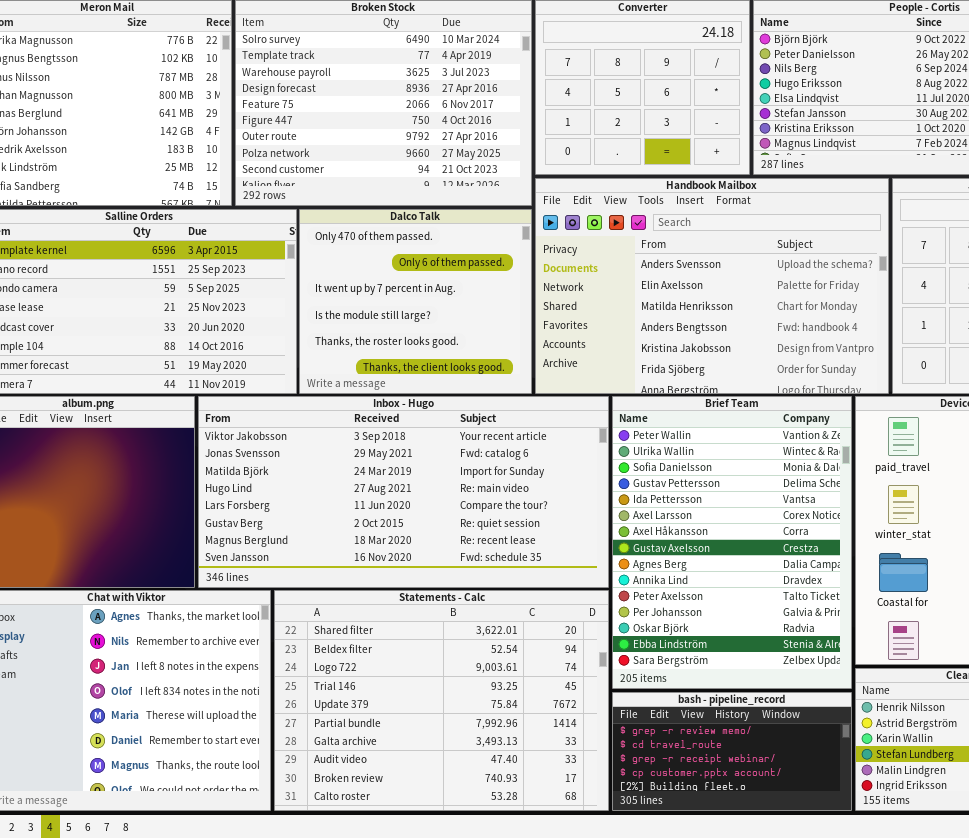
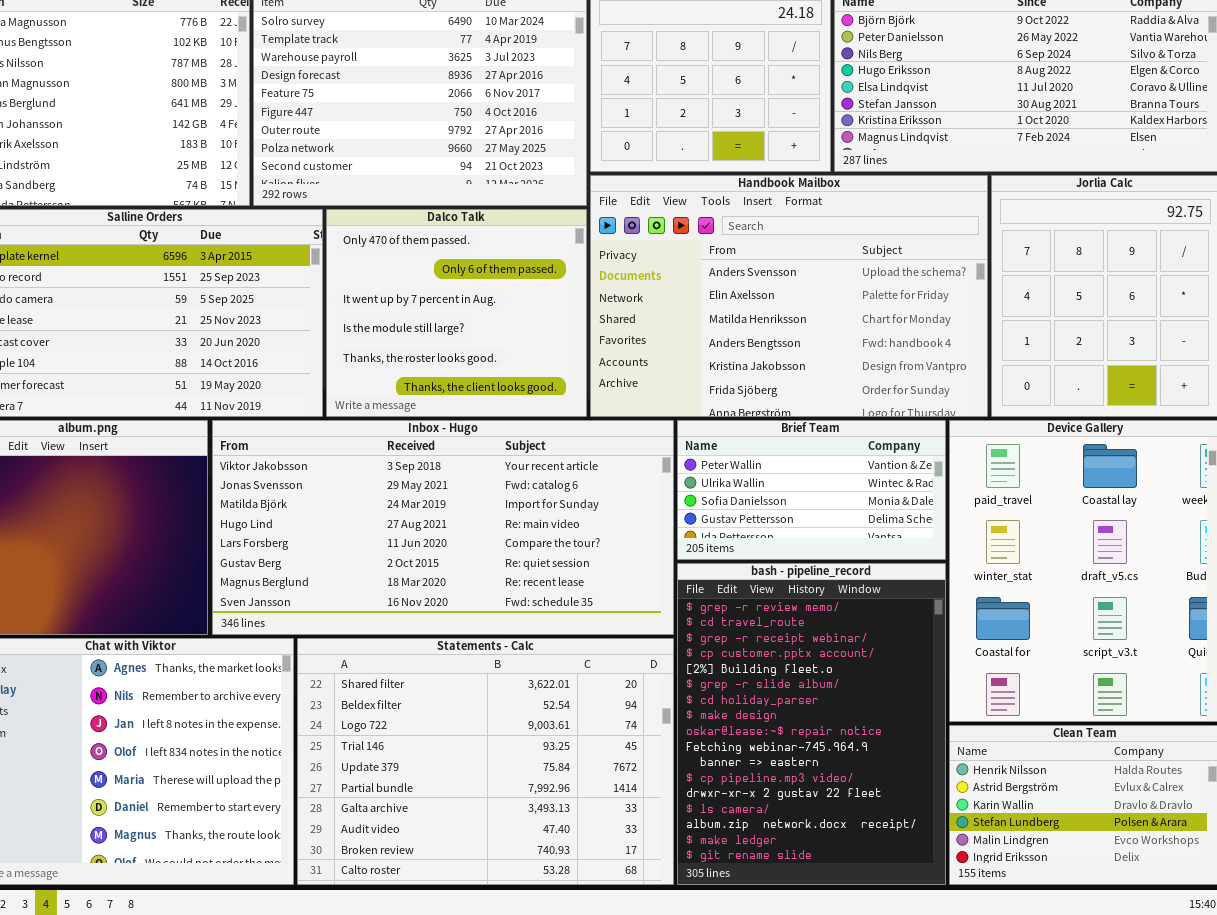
Brief Team: [612,396,852,689] -> [677,420,946,560], resized
bash - pipeline_record: [612,692,852,811] -> [677,563,946,885], resized

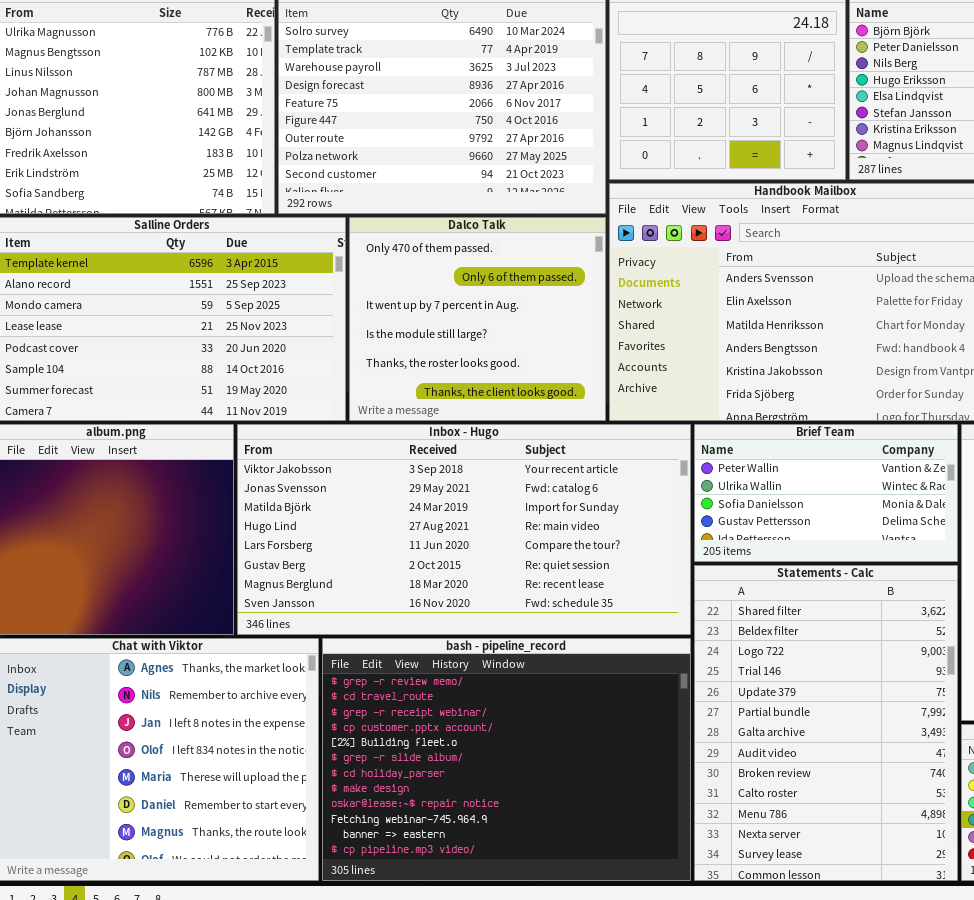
bash - pipeline_record: [677,563,946,885] -> [322,638,691,881], moved, resized
Statements - Calc: [297,638,674,885] -> [694,565,958,881], moved, resized

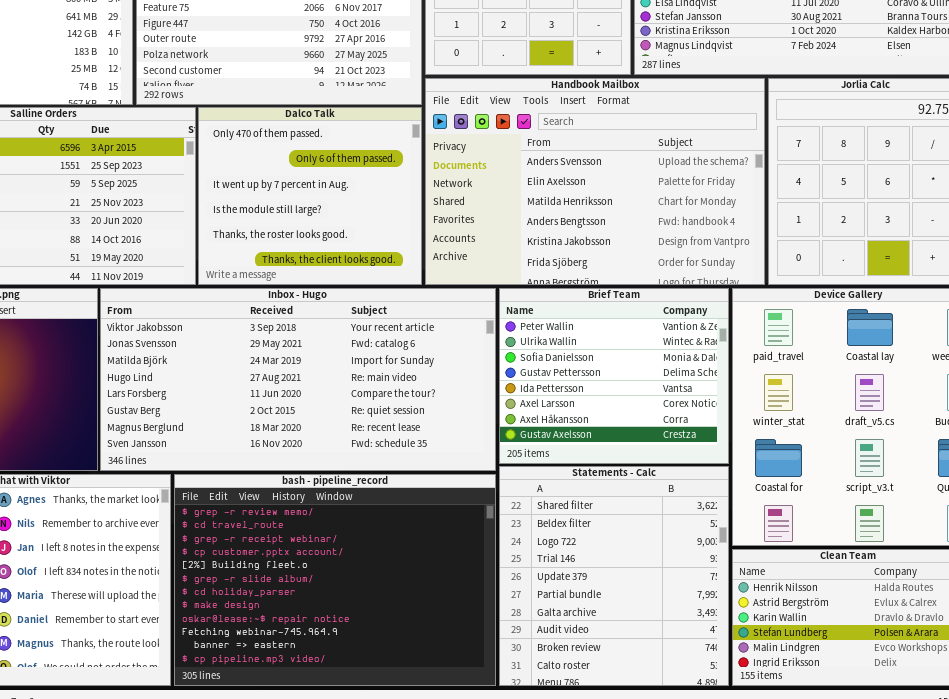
Brief Team: [694,424,958,562] -> [499,288,729,464], resized
Statements - Calc: [694,565,958,881] -> [499,466,729,686], resized

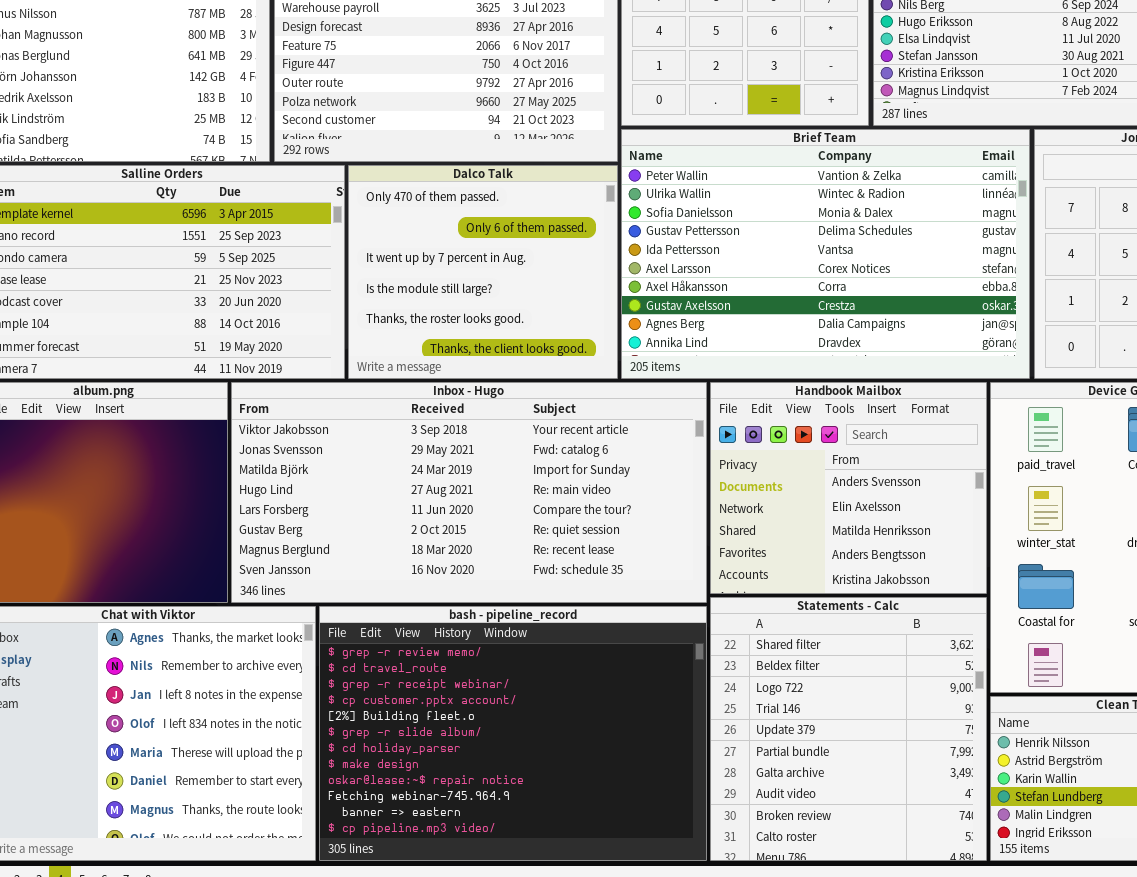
Handbook Mailbox: [425,78,765,285] -> [710,382,987,594], moved, resized
Brief Team: [499,288,729,464] -> [621,129,1030,379], moved, resized

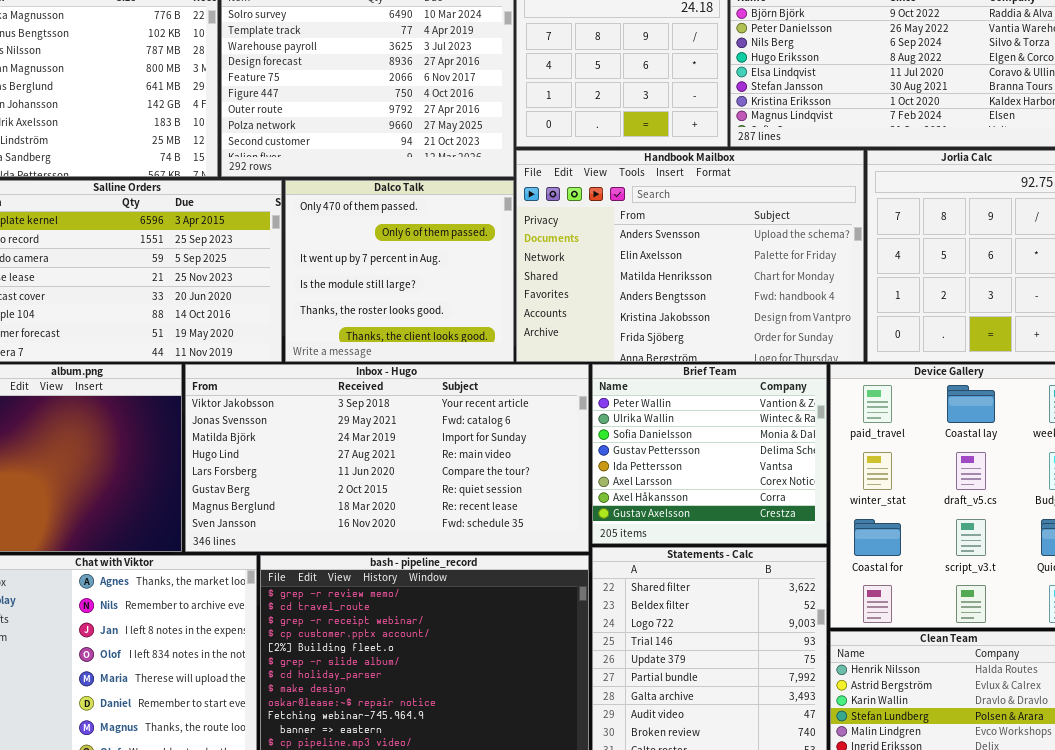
Brief Team: [621,129,1030,379] -> [592,364,827,544], moved, resized
Handbook Mailbox: [710,382,987,594] -> [516,150,864,362], moved, resized

